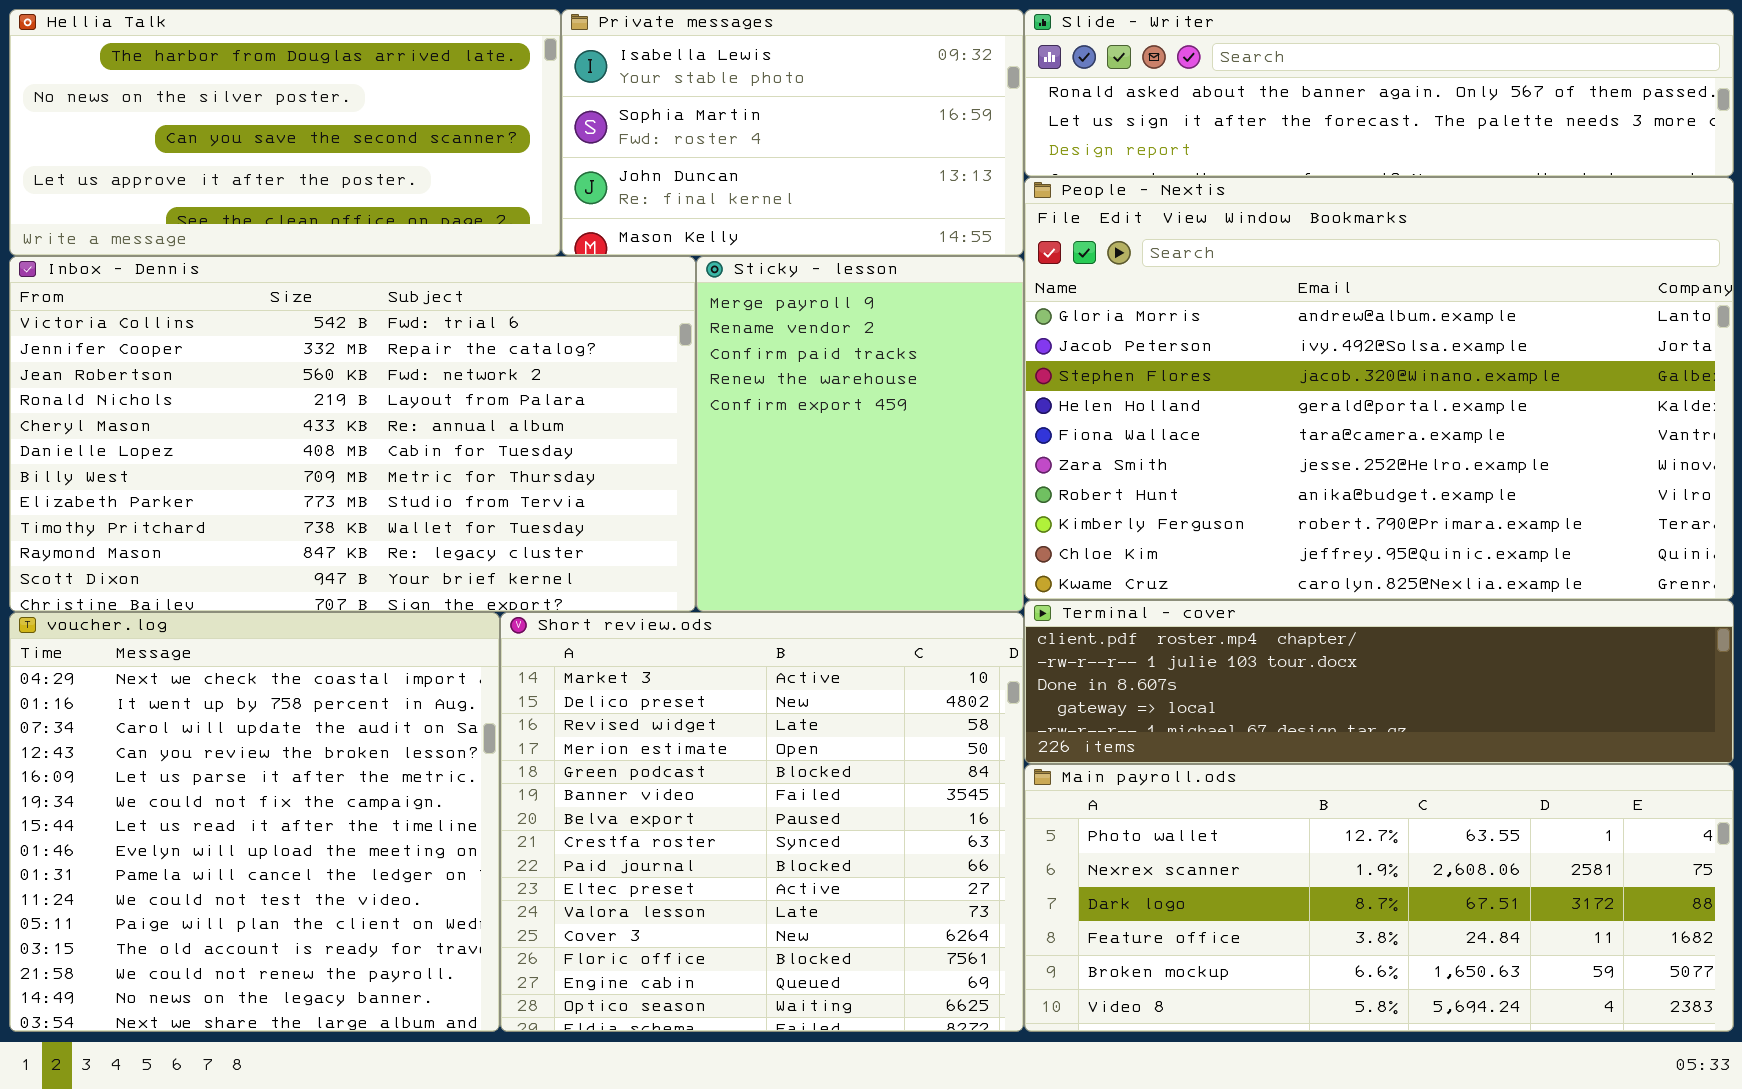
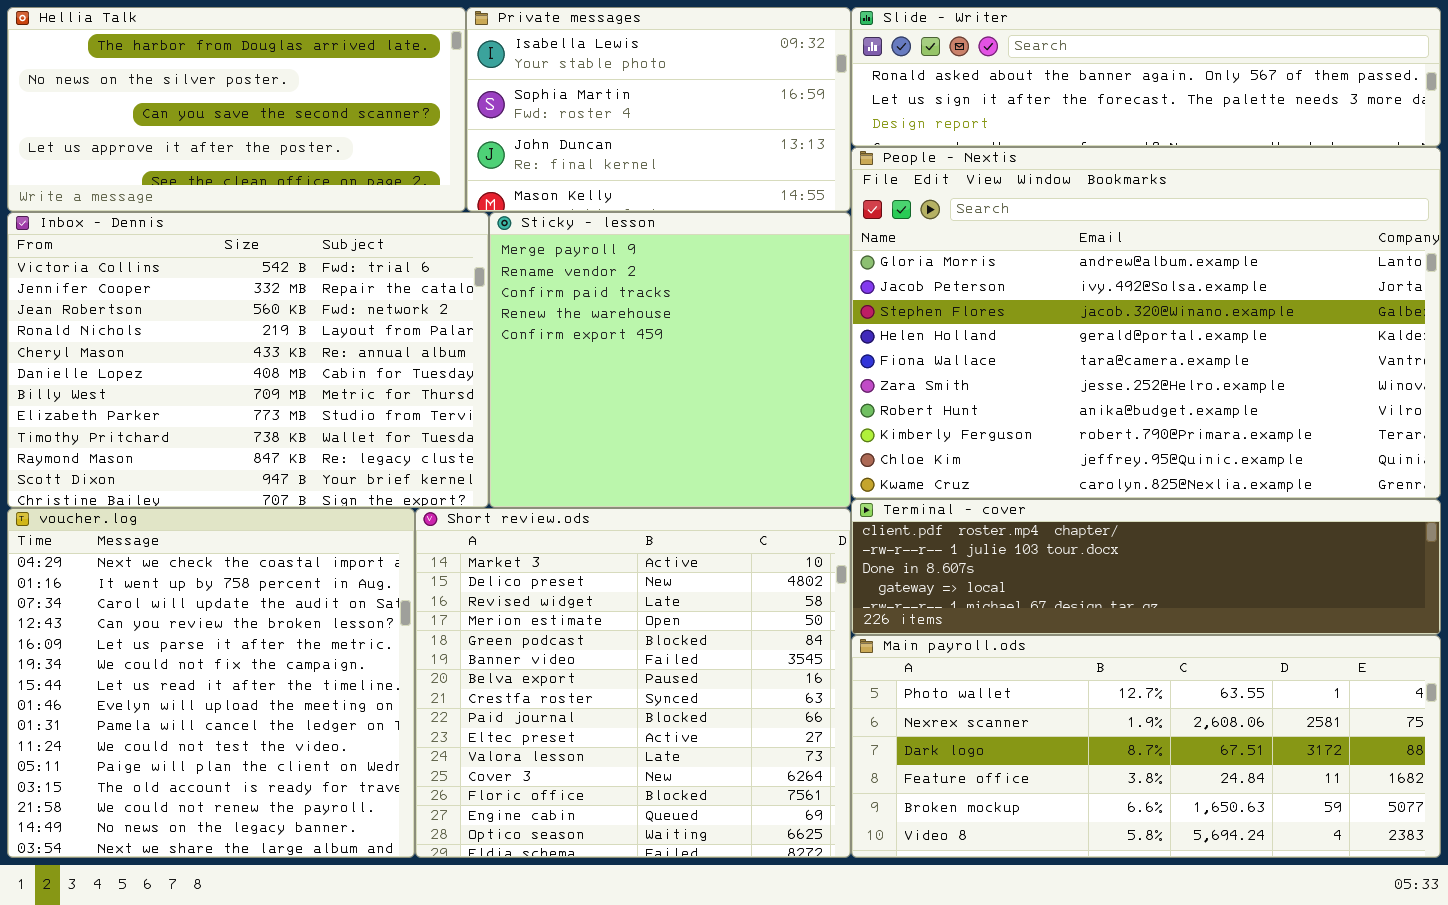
Inbox - Dennis: [9,256,696,612] -> [7,212,489,508], resized
Sticky - lesson: [696,256,1024,612] -> [489,212,851,508], resized

